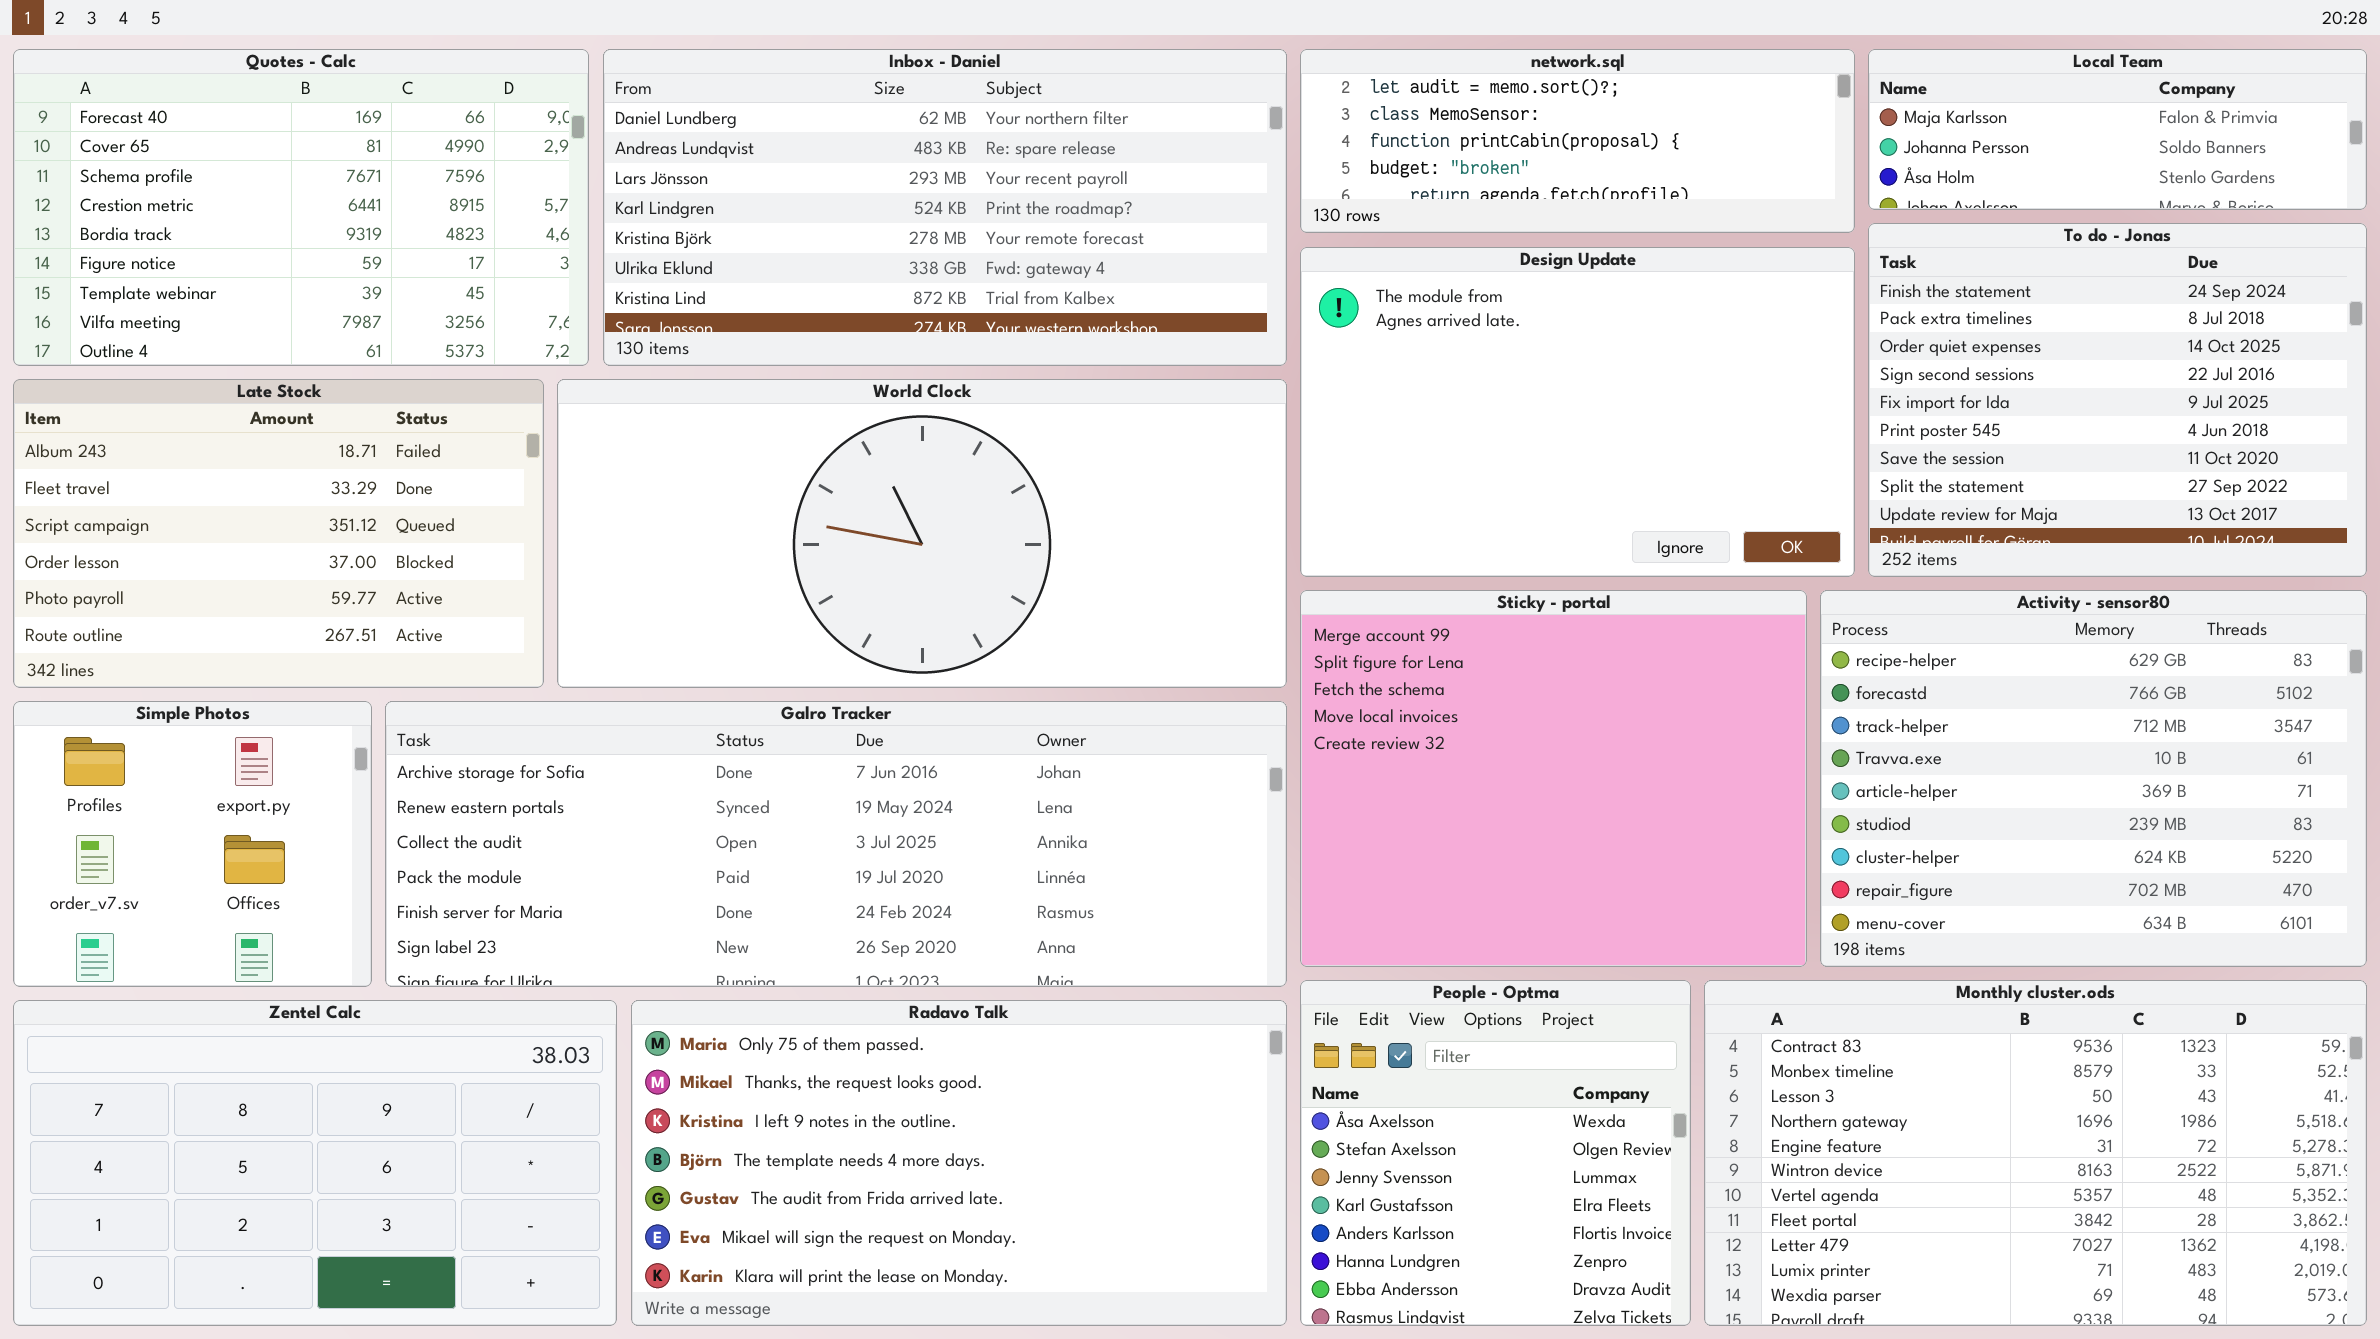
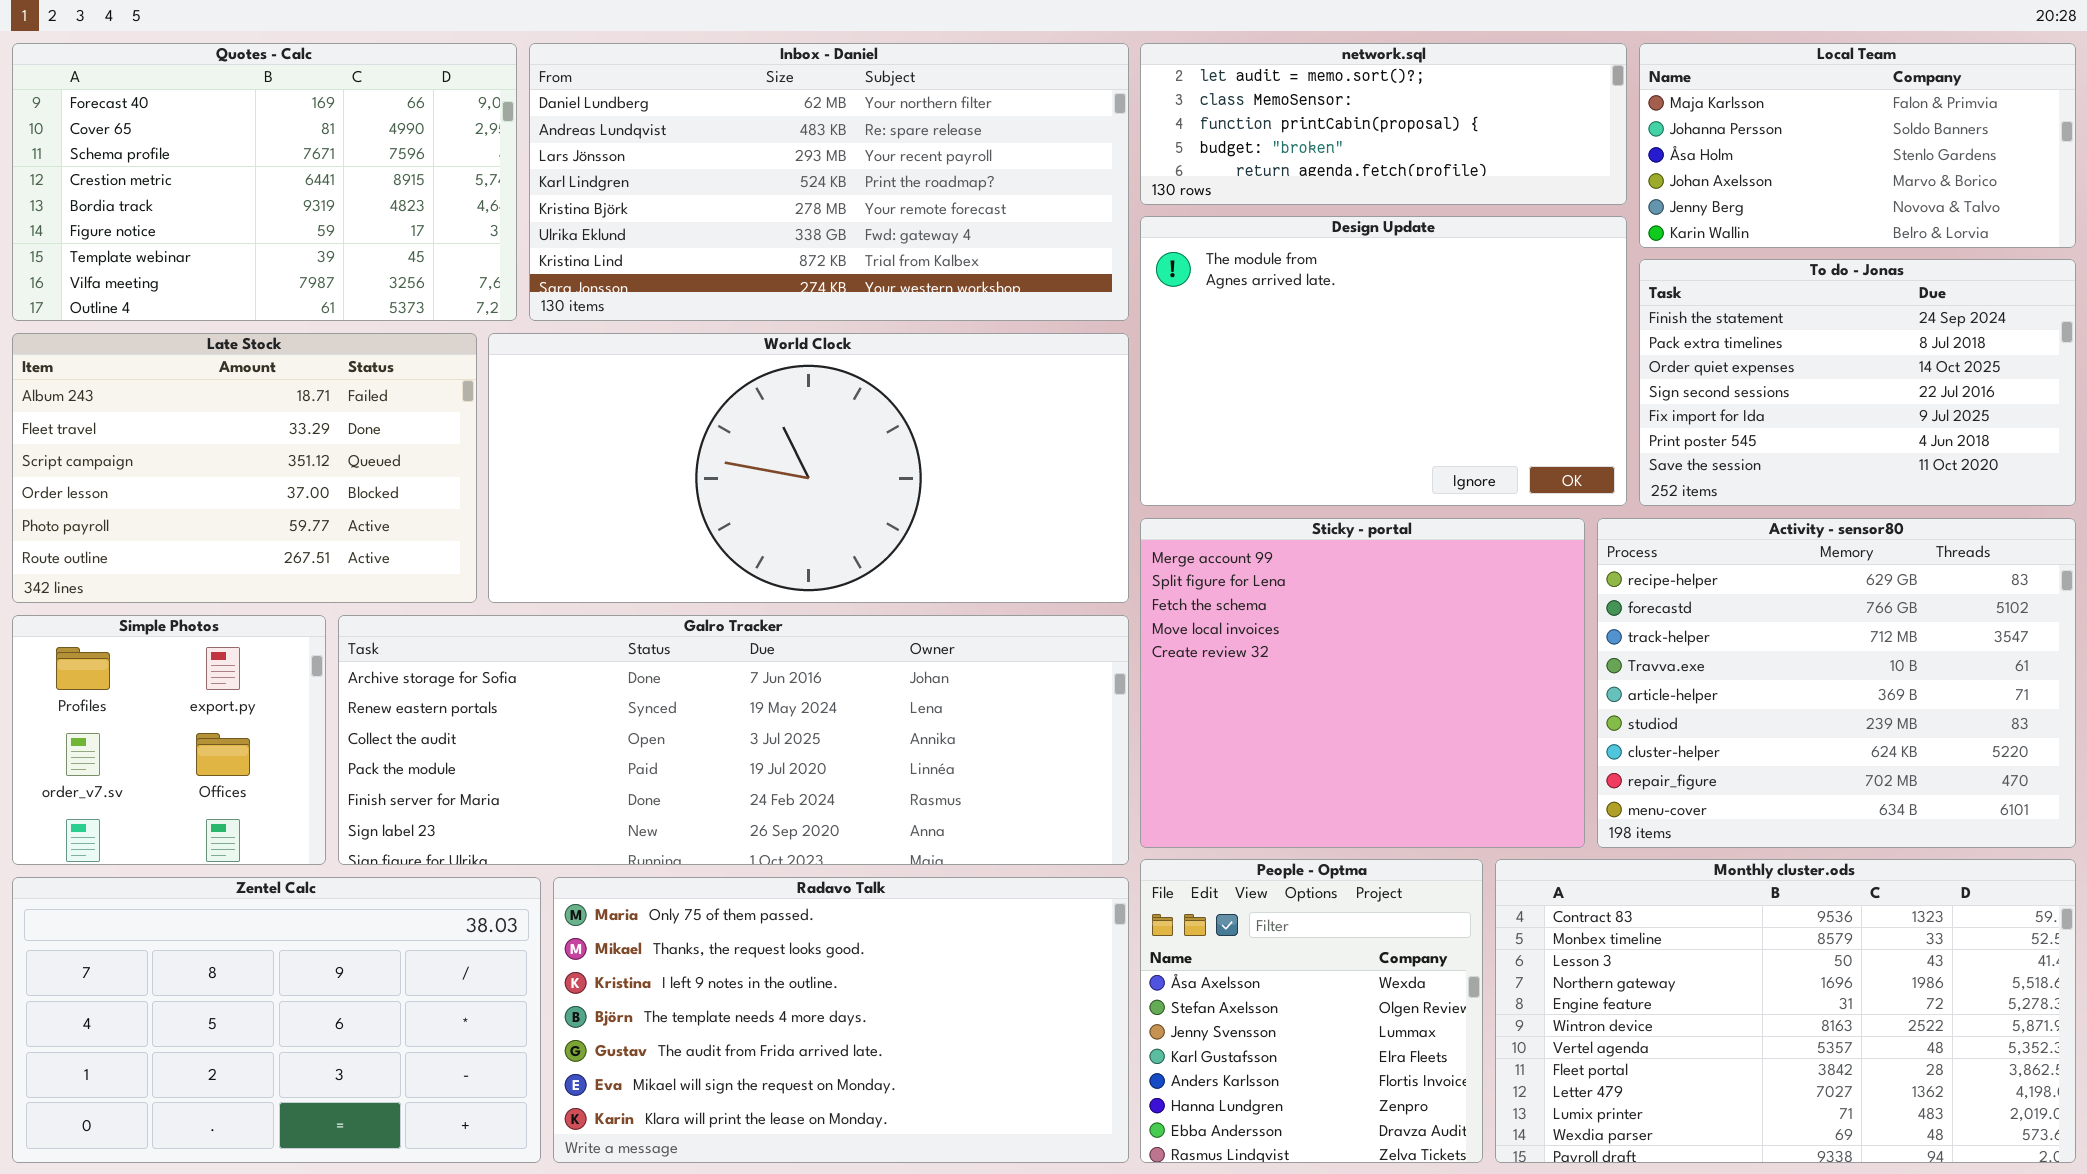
Local Team: [1868,49,2367,210] -> [1639,43,2076,248], resized
To do - Jonas: [1868,223,2367,577] -> [1639,259,2076,506], resized

